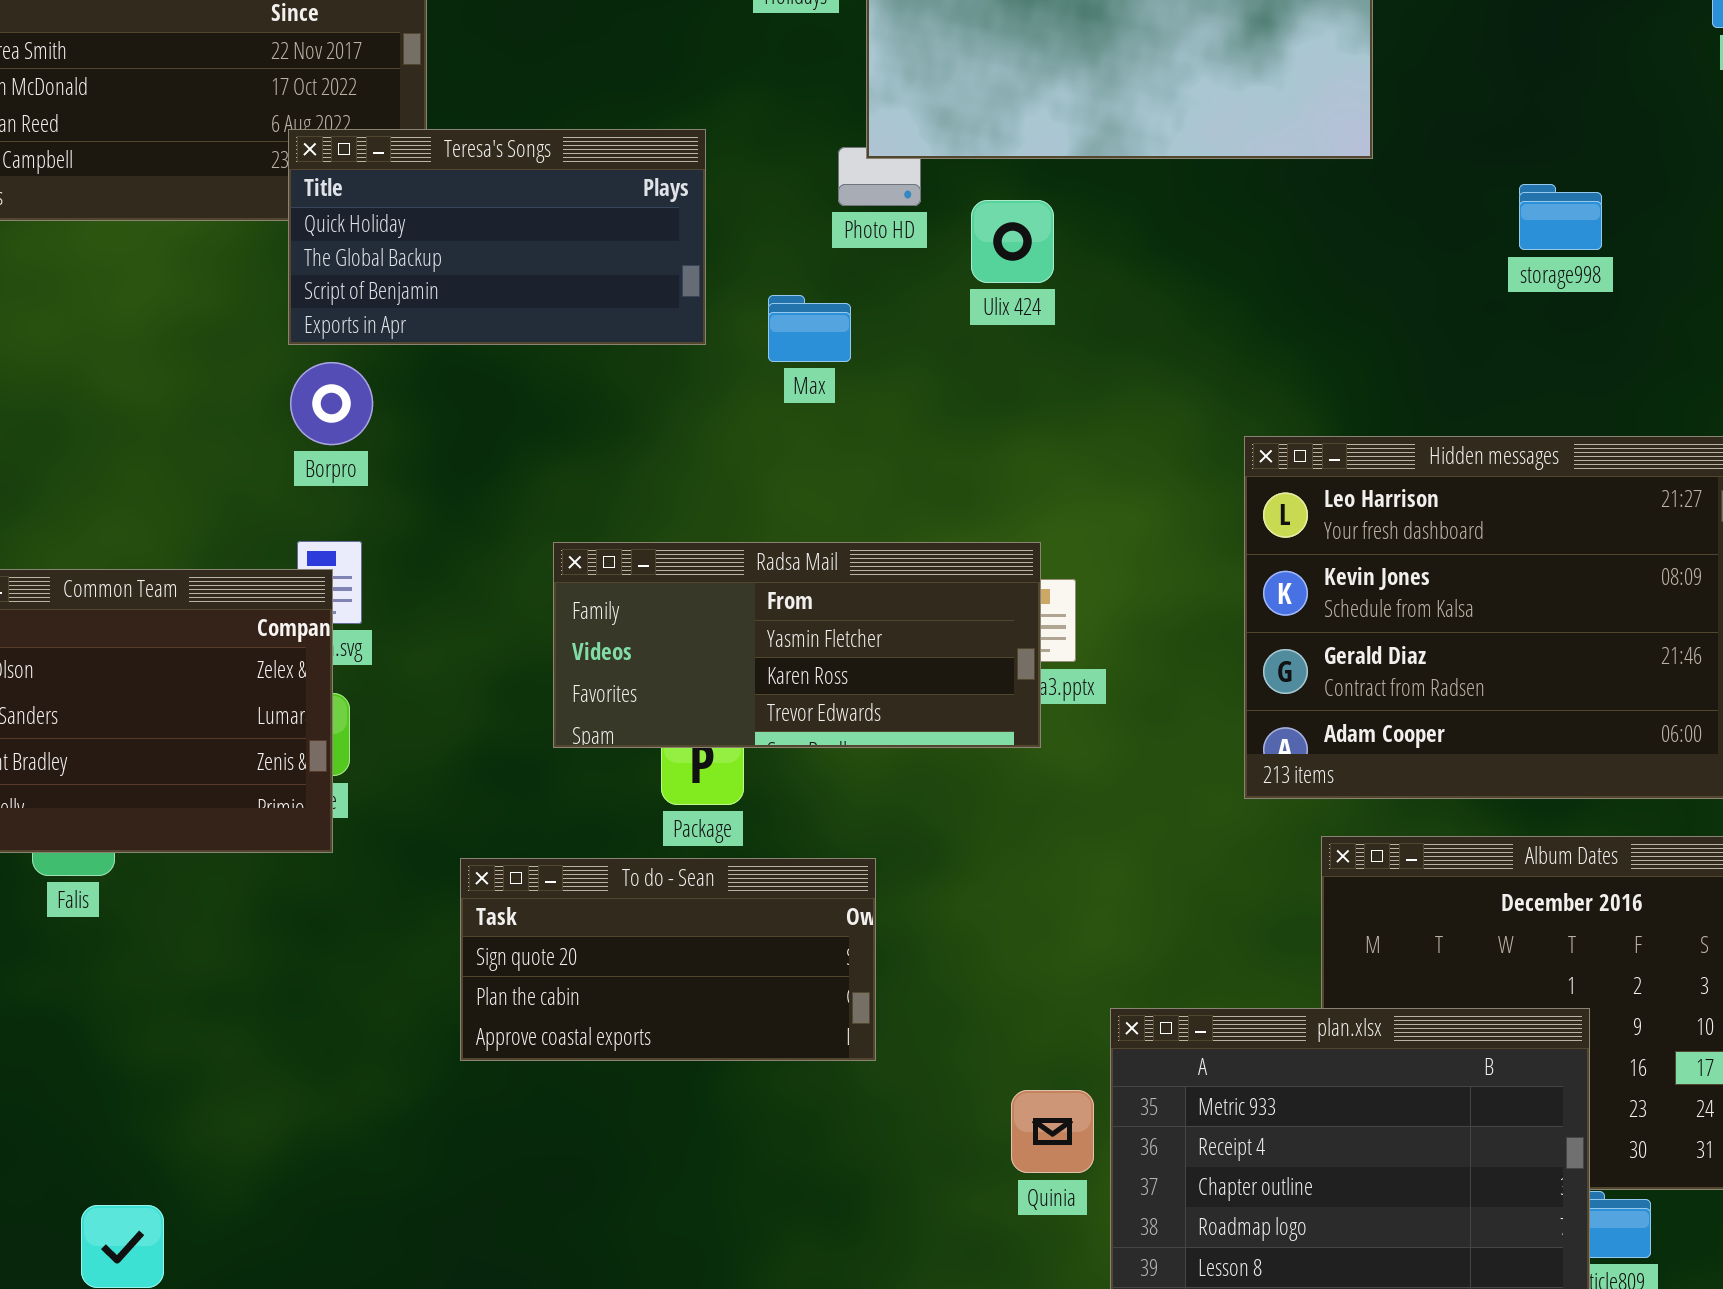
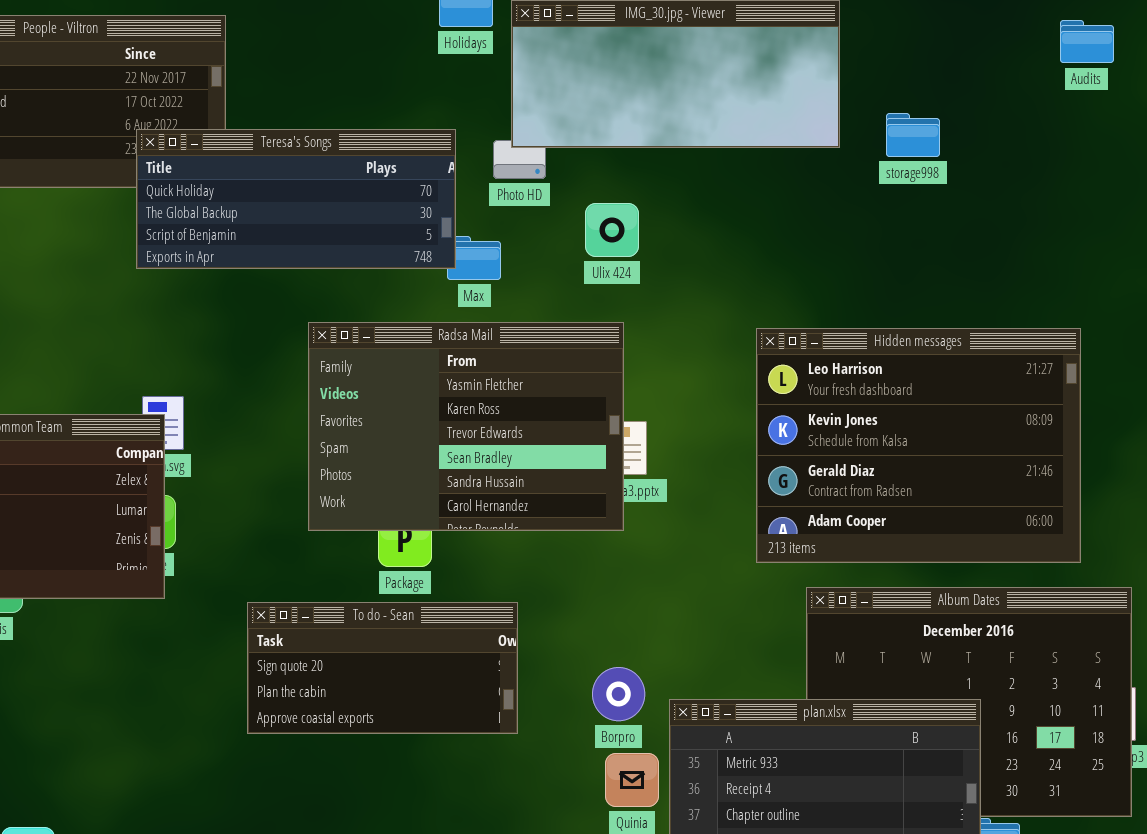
Teresa's Songs: [288,129,706,345] -> [136,129,456,269], resized
storage998: [1519,184,1602,250] -> [886,113,940,157], moved
Ulix 424: [971,200,1054,283] -> [585,203,639,257], moved
Borpro: [290,362,373,445] -> [592,667,645,721], moved
Radsa Mail: [553,542,1041,748] -> [308,322,624,531], resized

